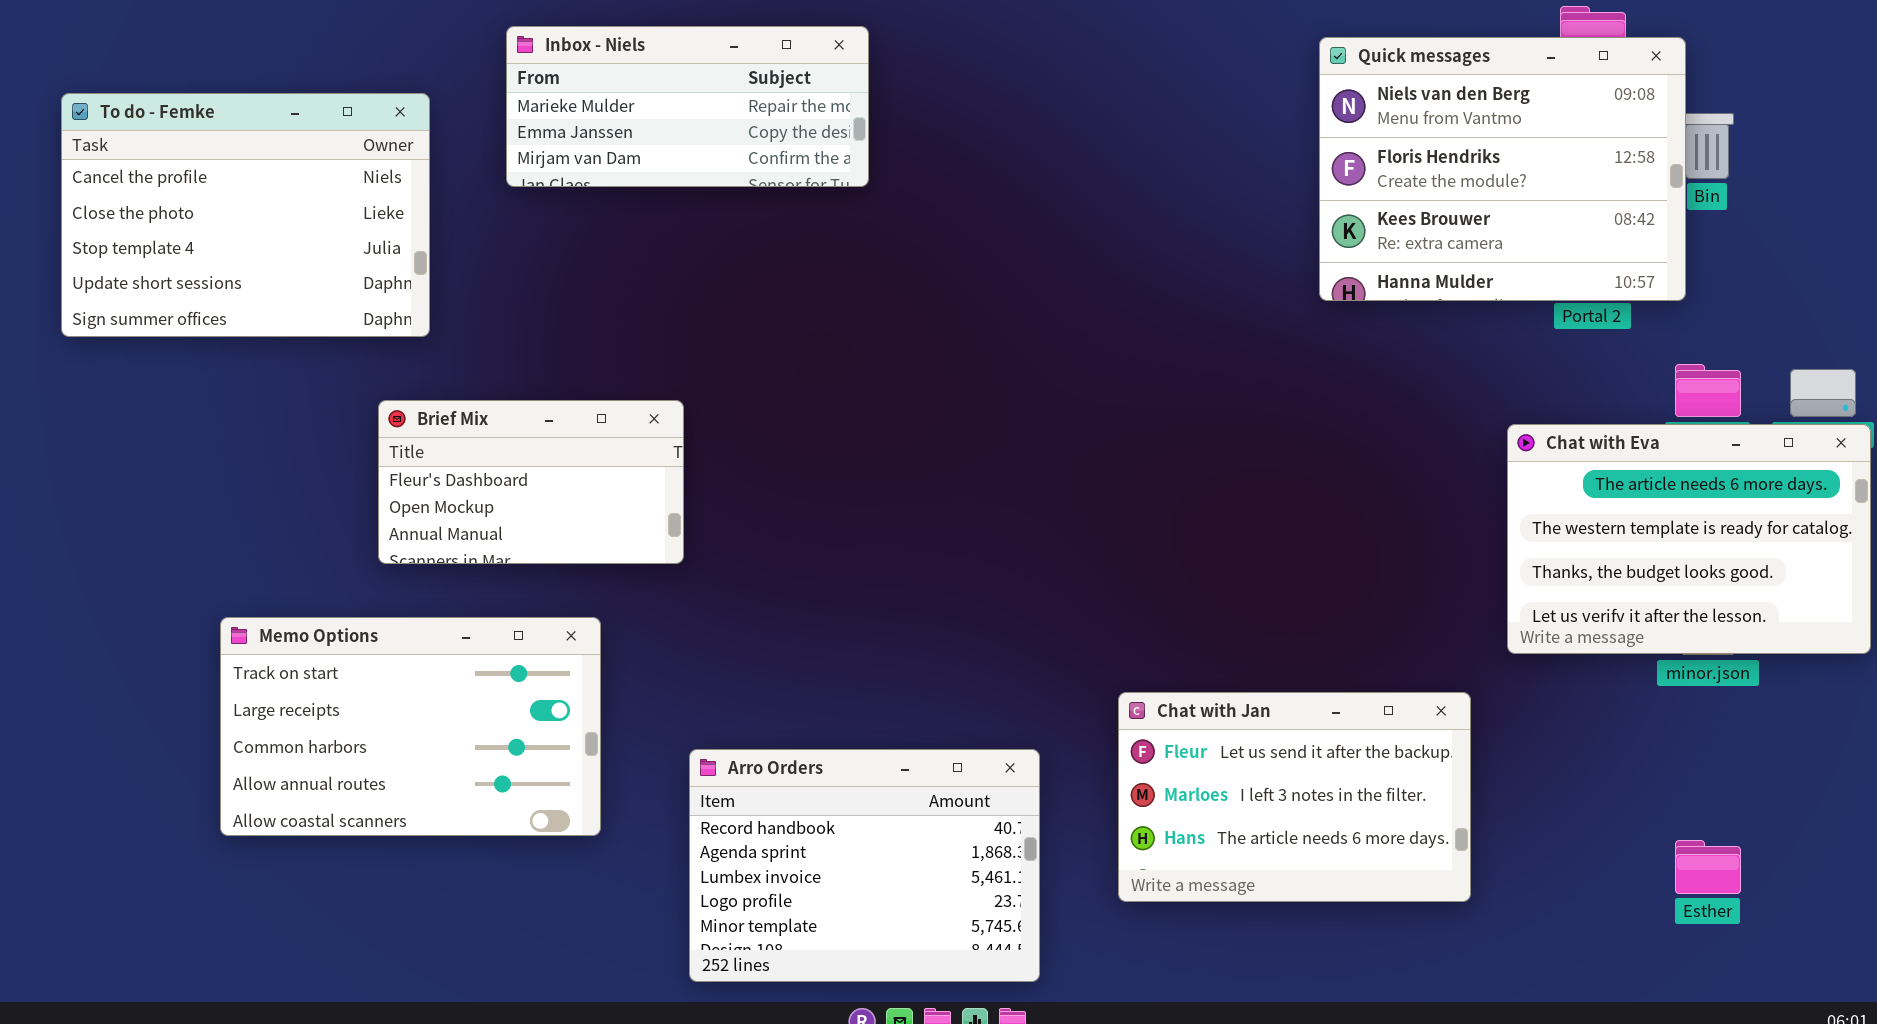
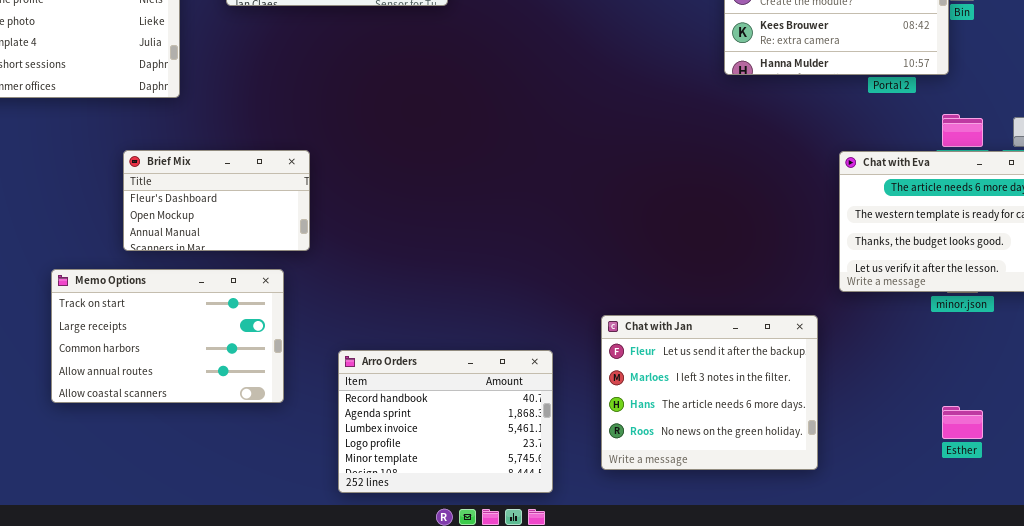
Brief Mix: [378,400,684,564] -> [123,150,310,251], moved
Chat with Jan: [1118,692,1471,902] -> [601,315,818,470], resized

